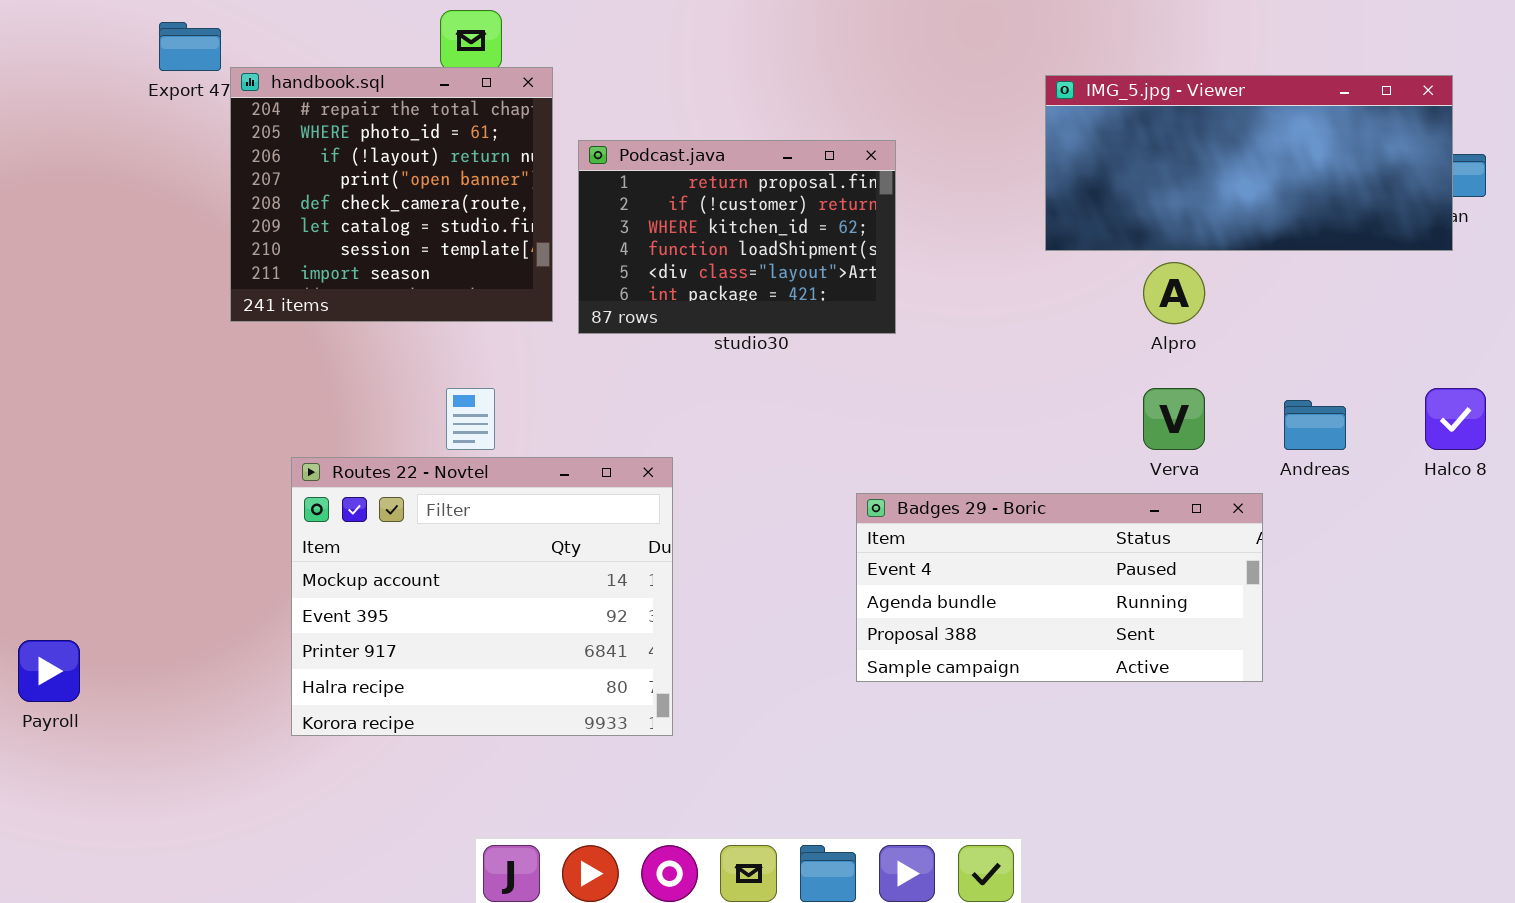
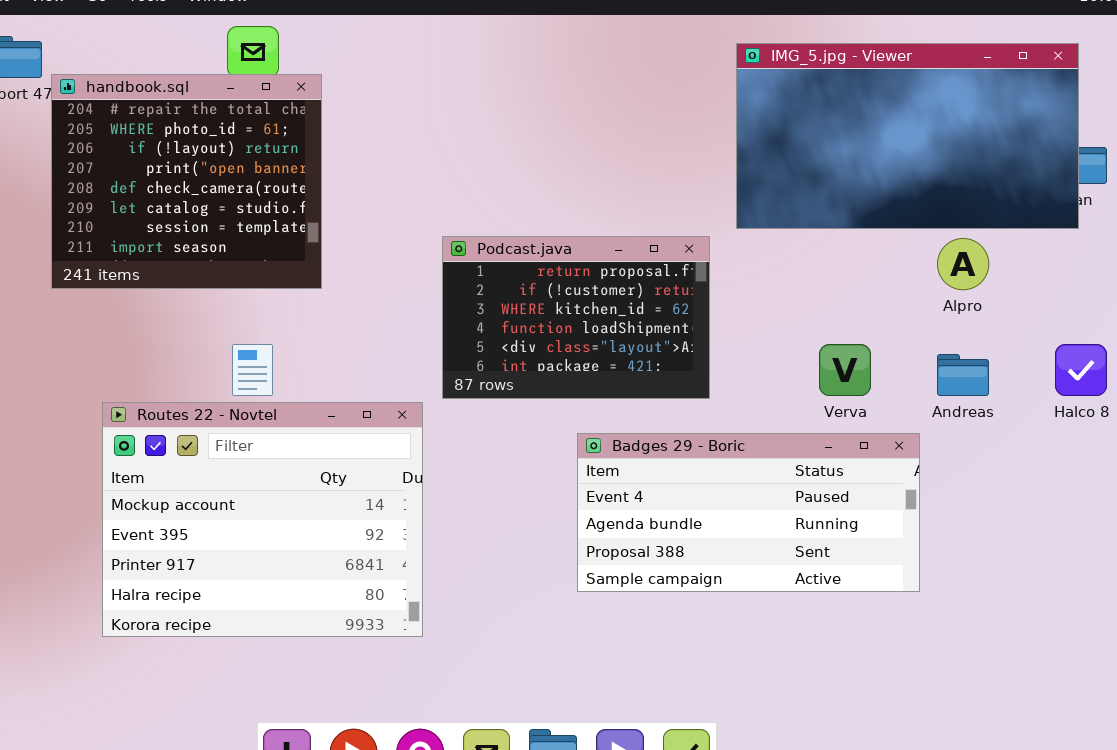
IMG_5.jpg - Viewer: [1045,75,1453,251] -> [736,43,1079,229], resized
Podcast.java: [578,140,896,334] -> [442,236,710,399], moved
Alpro: [1143,262,1205,324] -> [937,238,989,290], moved

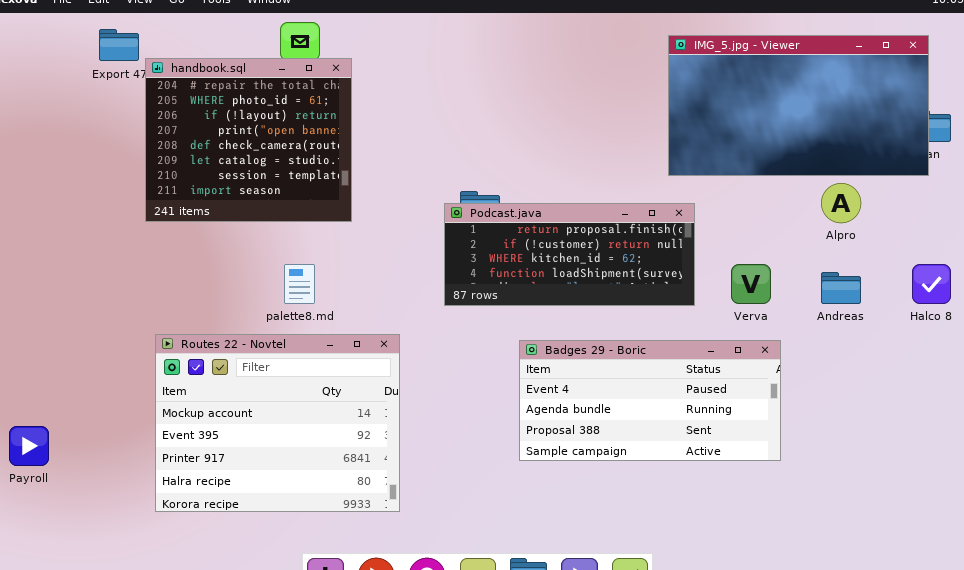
Podcast.java: [442,236,710,399] -> [444,203,695,306], resized
Routes 22 - Novtel: [102,402,423,637] -> [155,334,400,512], moved
Badges 29 - Boric: [577,433,920,592] -> [519,340,781,461], moved

